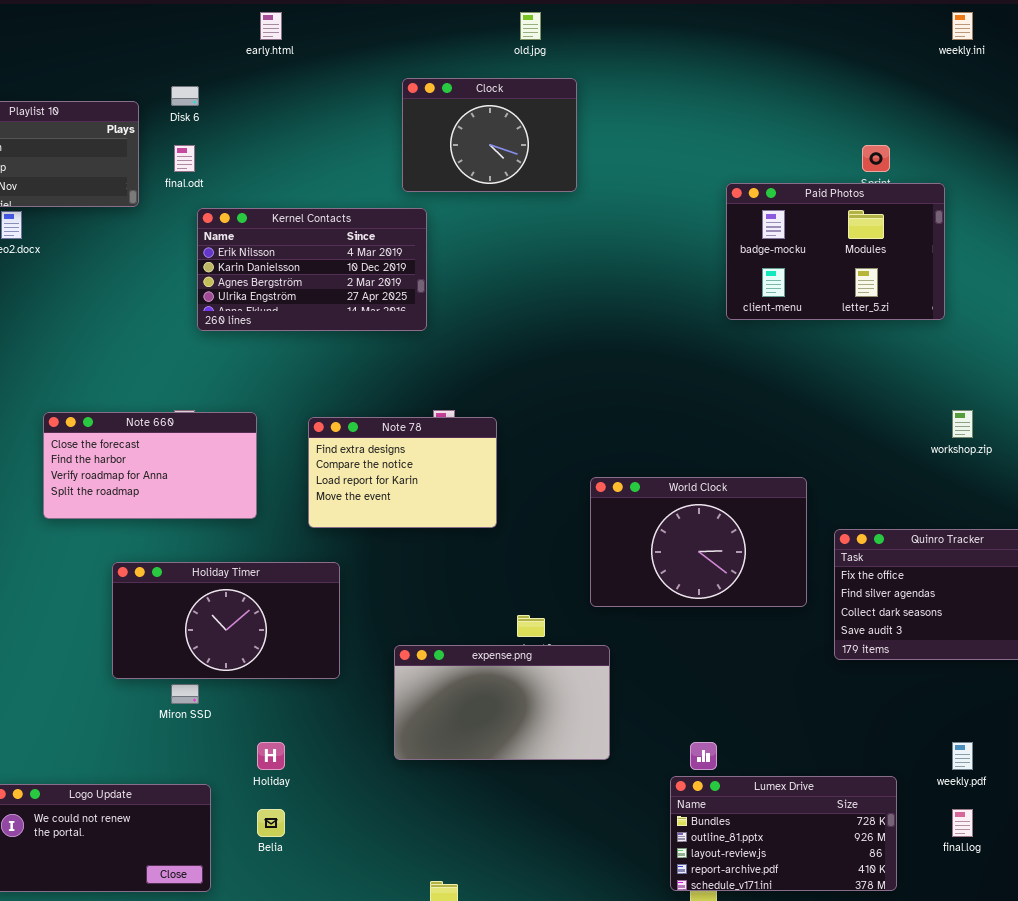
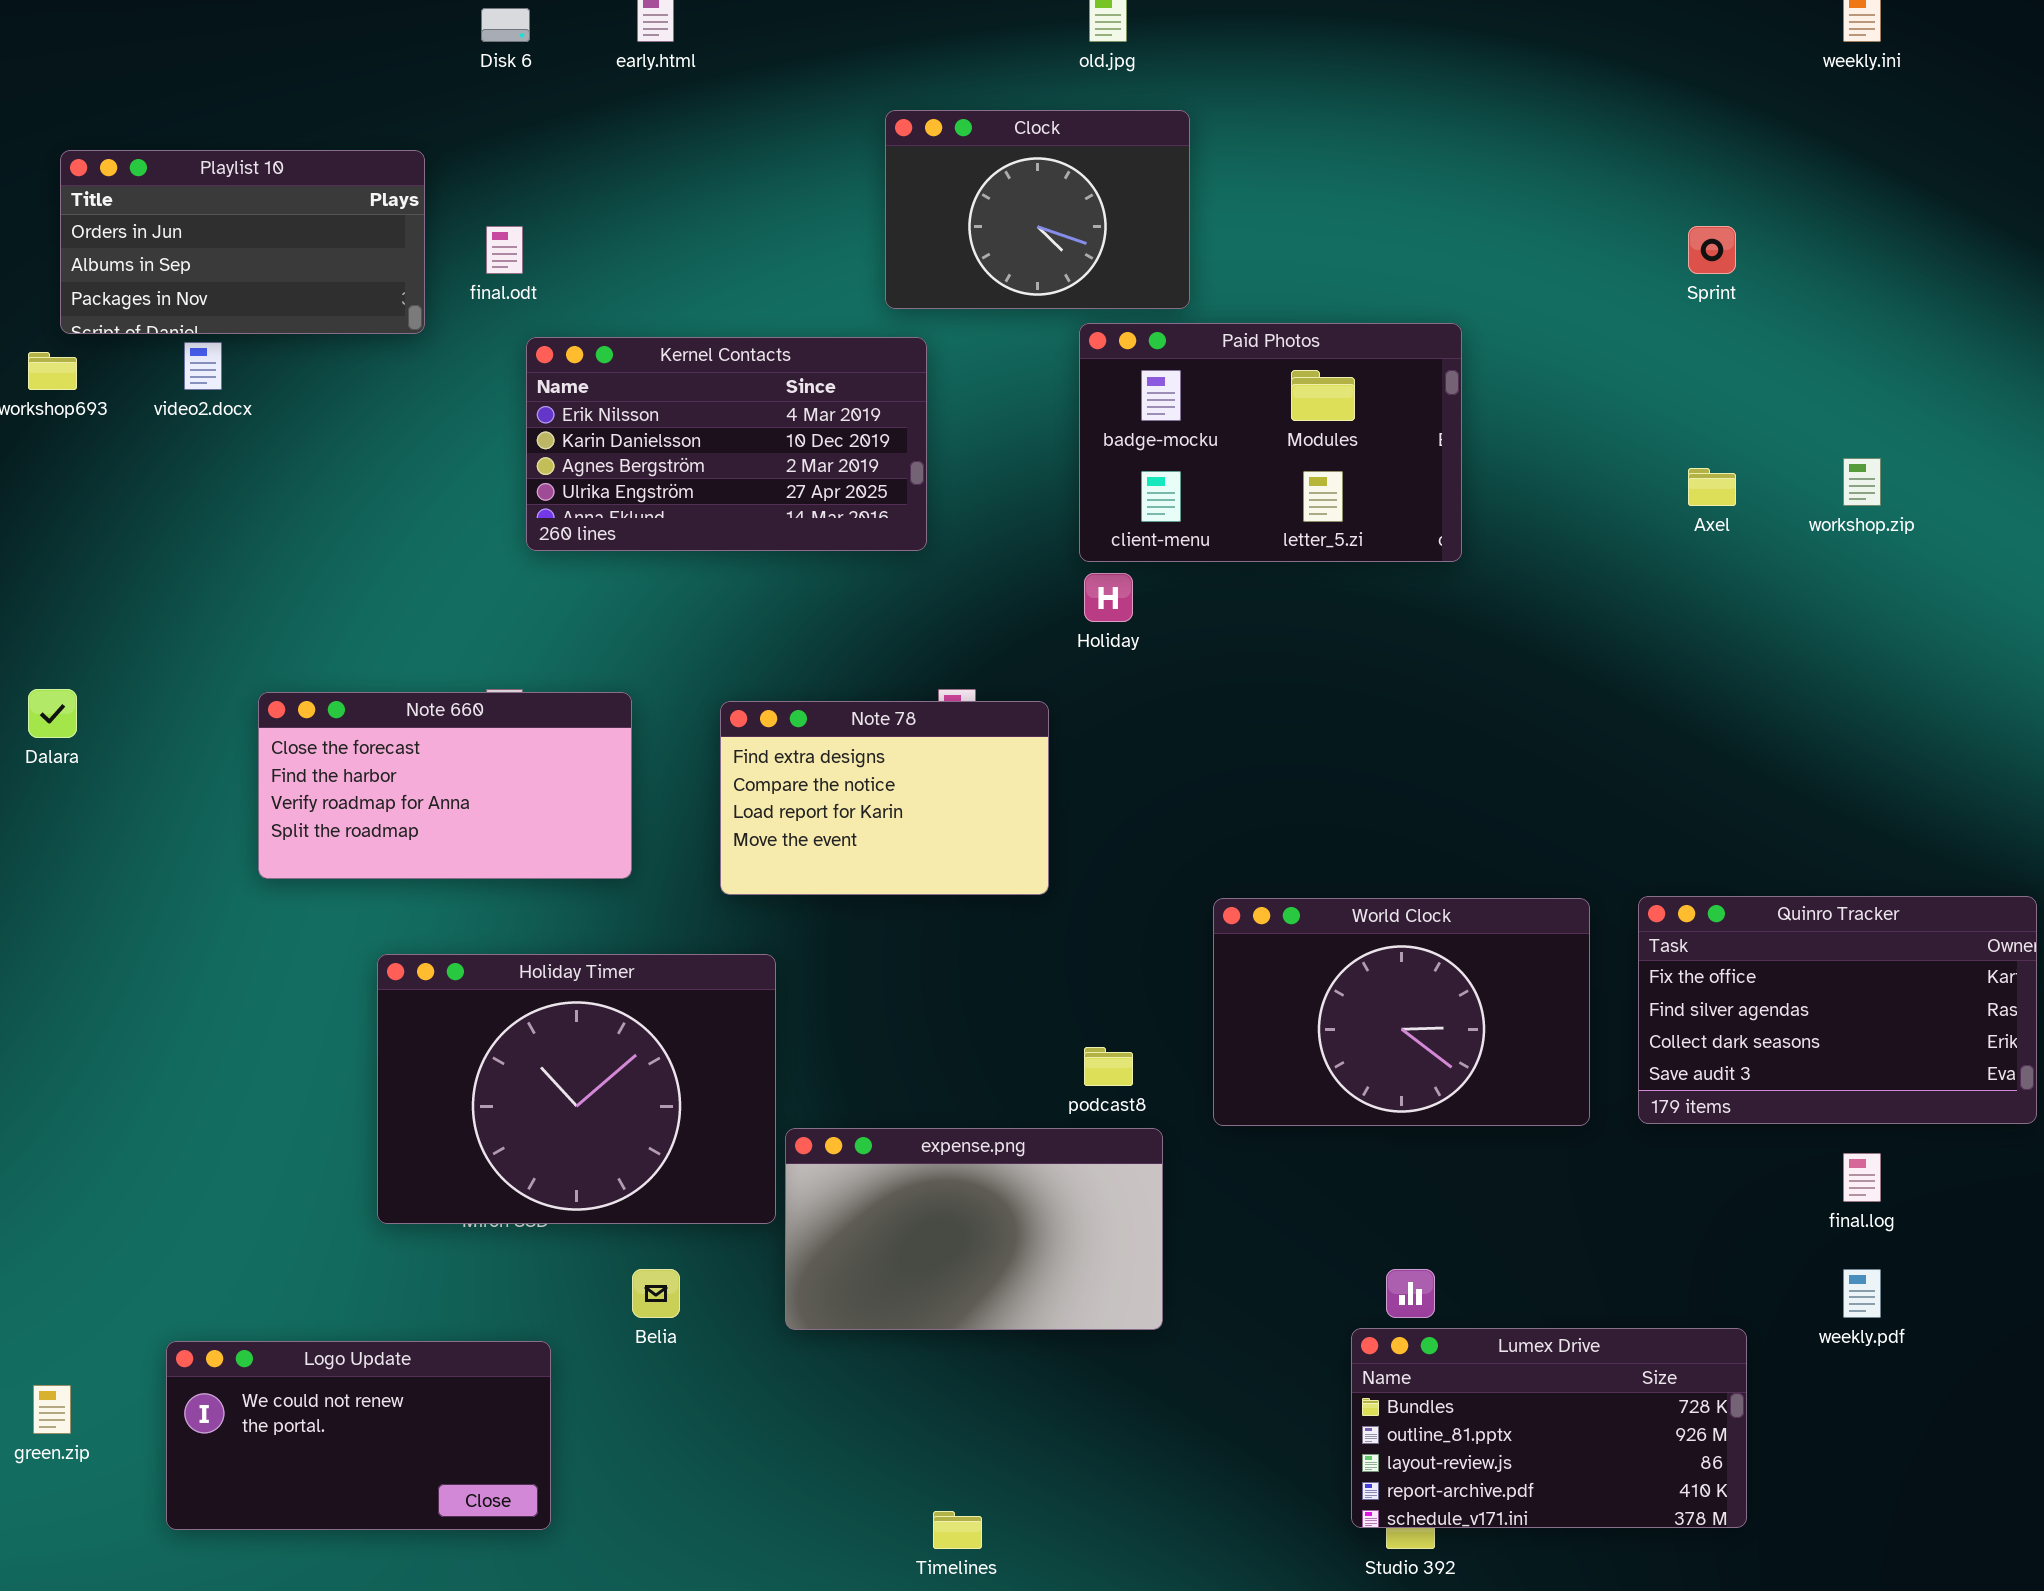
Disk 6: [171,86,199,106] -> [481,8,530,42], moved
Paid Photos: [726,183,945,320] -> [1079,323,1462,562], moved
workshop.zip: [952,410,973,438] -> [1843,458,1881,506], moved
World Clock: [590,477,807,607] -> [1213,898,1590,1126], moved
Holiday Timer: [112,562,340,679] -> [377,954,776,1224], resized
expense.png: [394,645,610,760] -> [785,1128,1163,1330], moved
Holiday: [257,742,285,770] -> [1084,573,1133,622], moved
Belia: [257,809,285,837] -> [632,1269,680,1318], moved
final.log: [952,809,973,837] -> [1843,1153,1881,1202], moved

